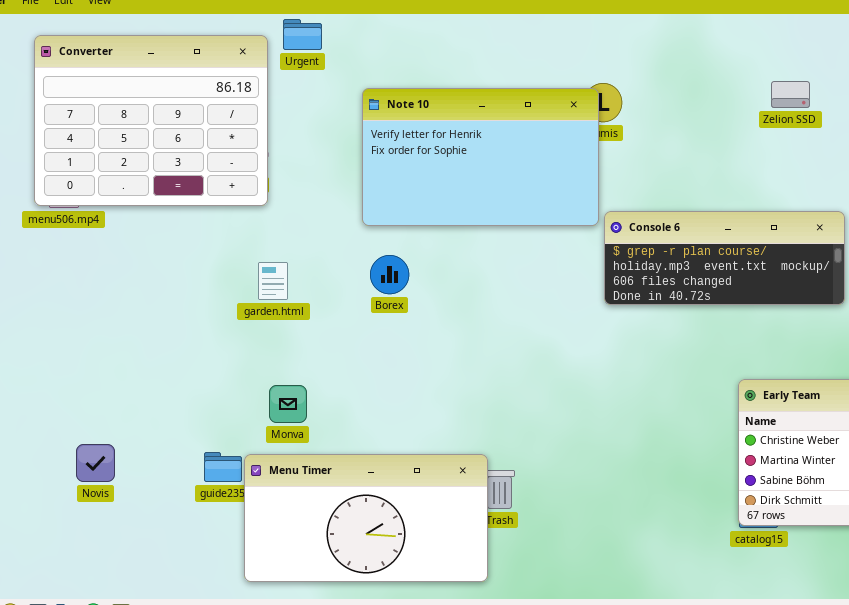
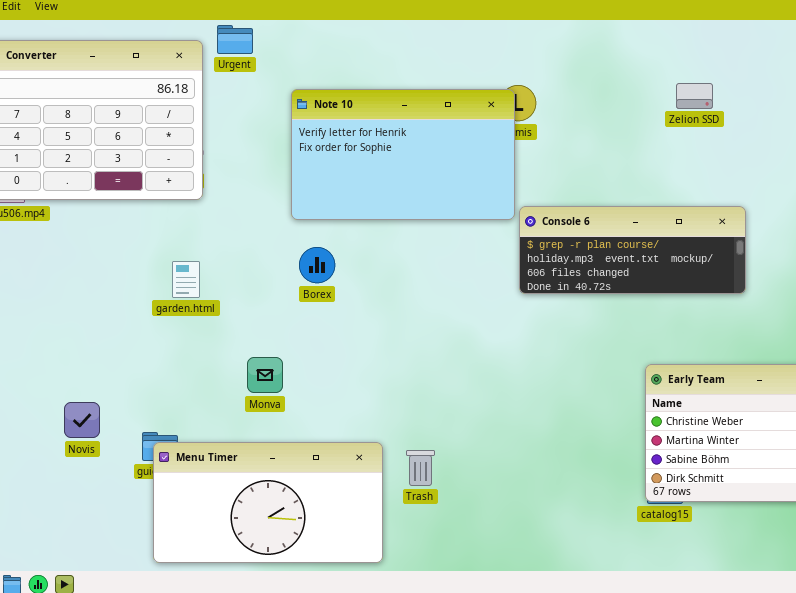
garden.html: [258,262,288,300] -> [172,261,200,298], moved
Monva: [269,385,307,423] -> [247,357,283,393], moved
Novis: [76,444,115,482] -> [64,402,100,438], moved
Menu Timer: [244,454,488,582] -> [153,442,383,563], moved

